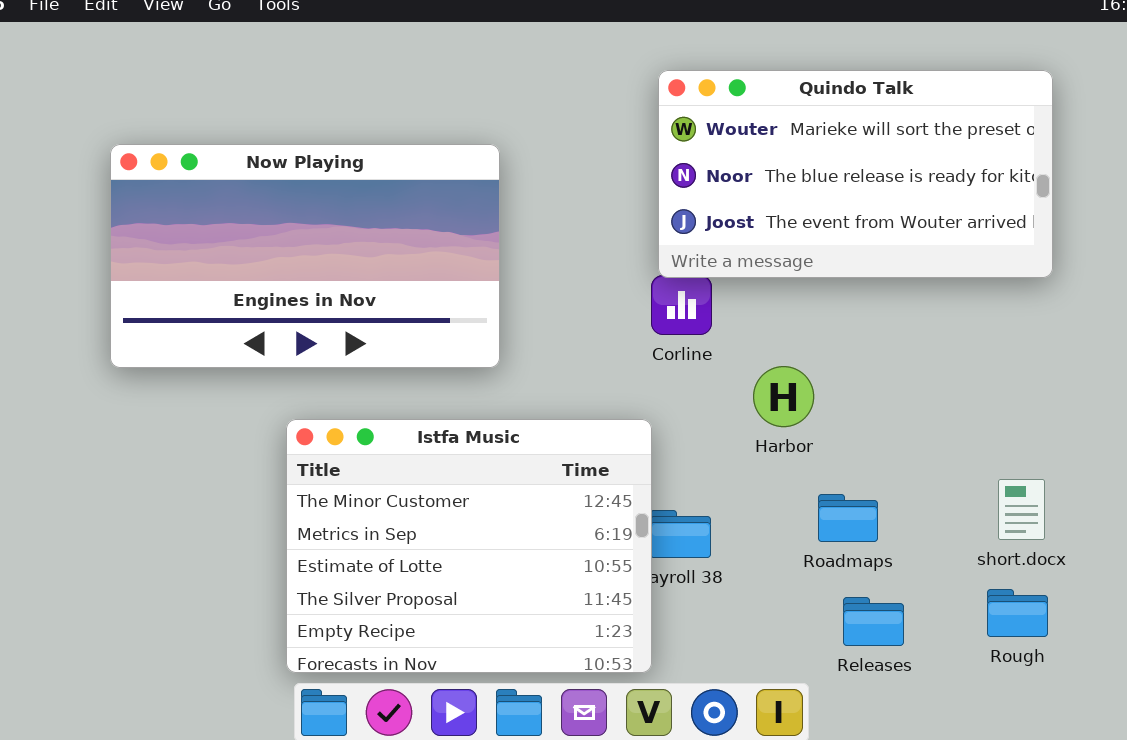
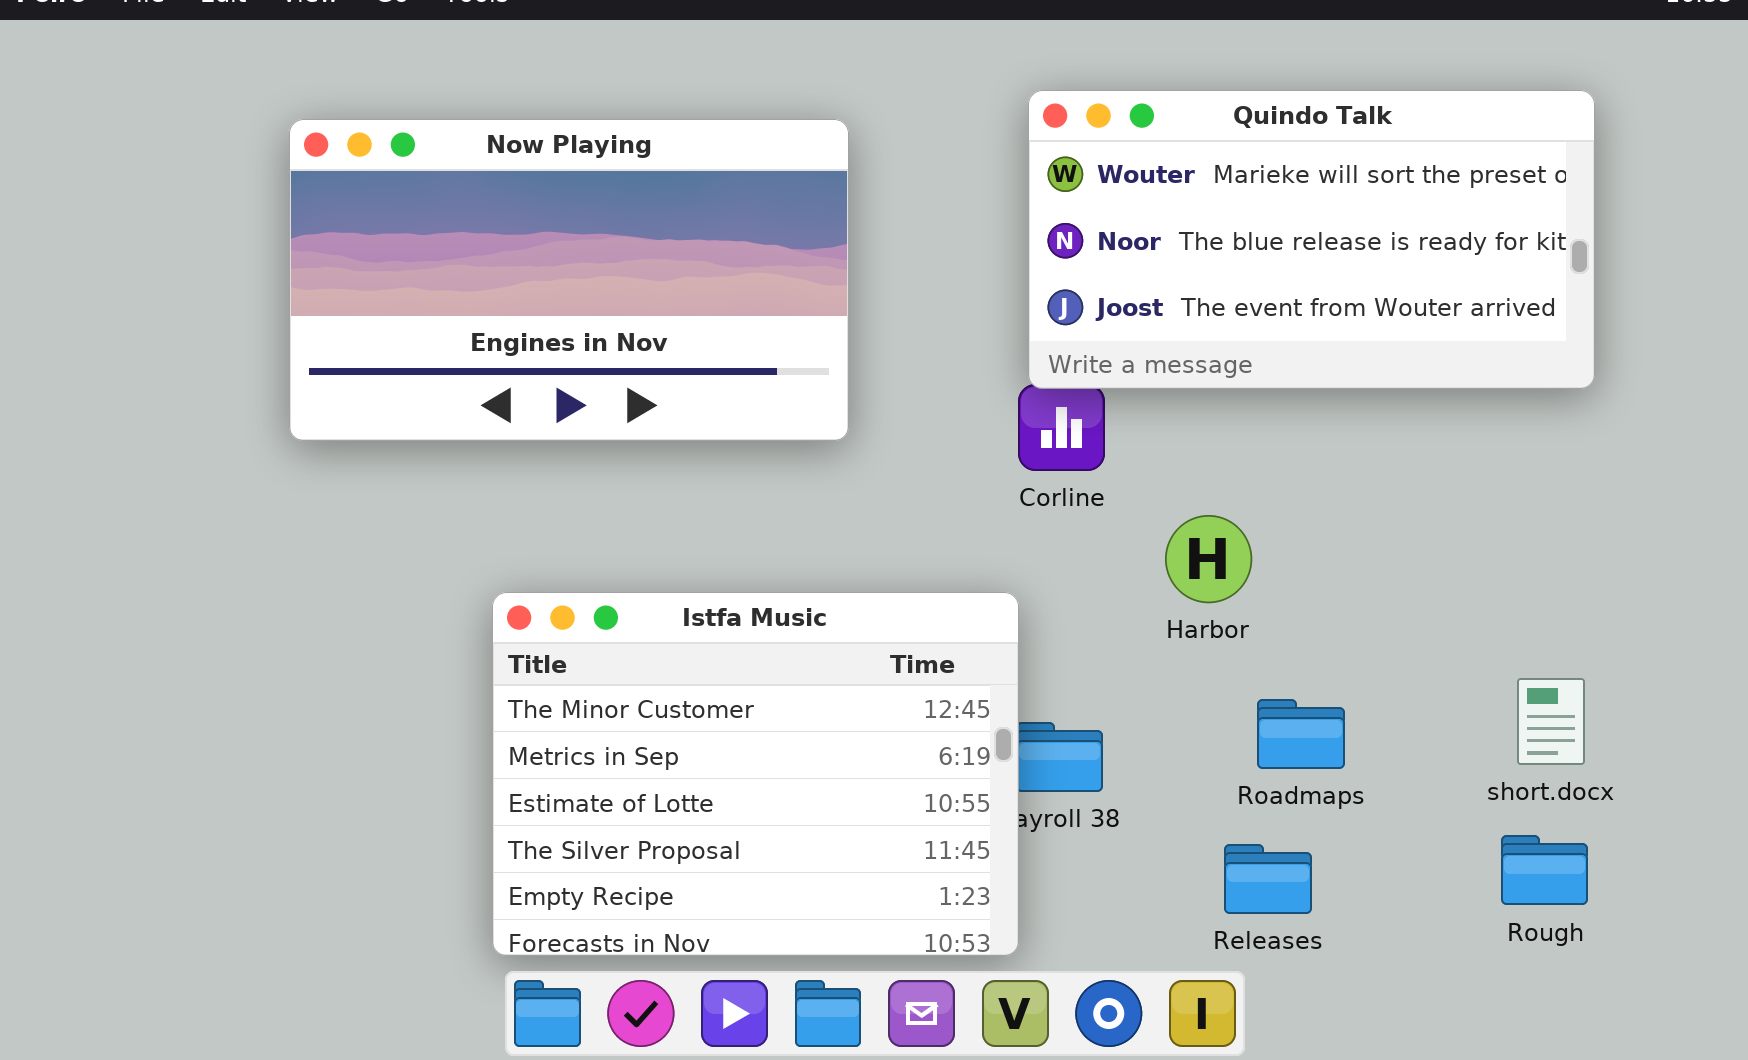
Now Playing: [110,144,500,368] -> [289,119,849,441], moved
Releases: [843,597,904,646] -> [1224,844,1312,914], moved

